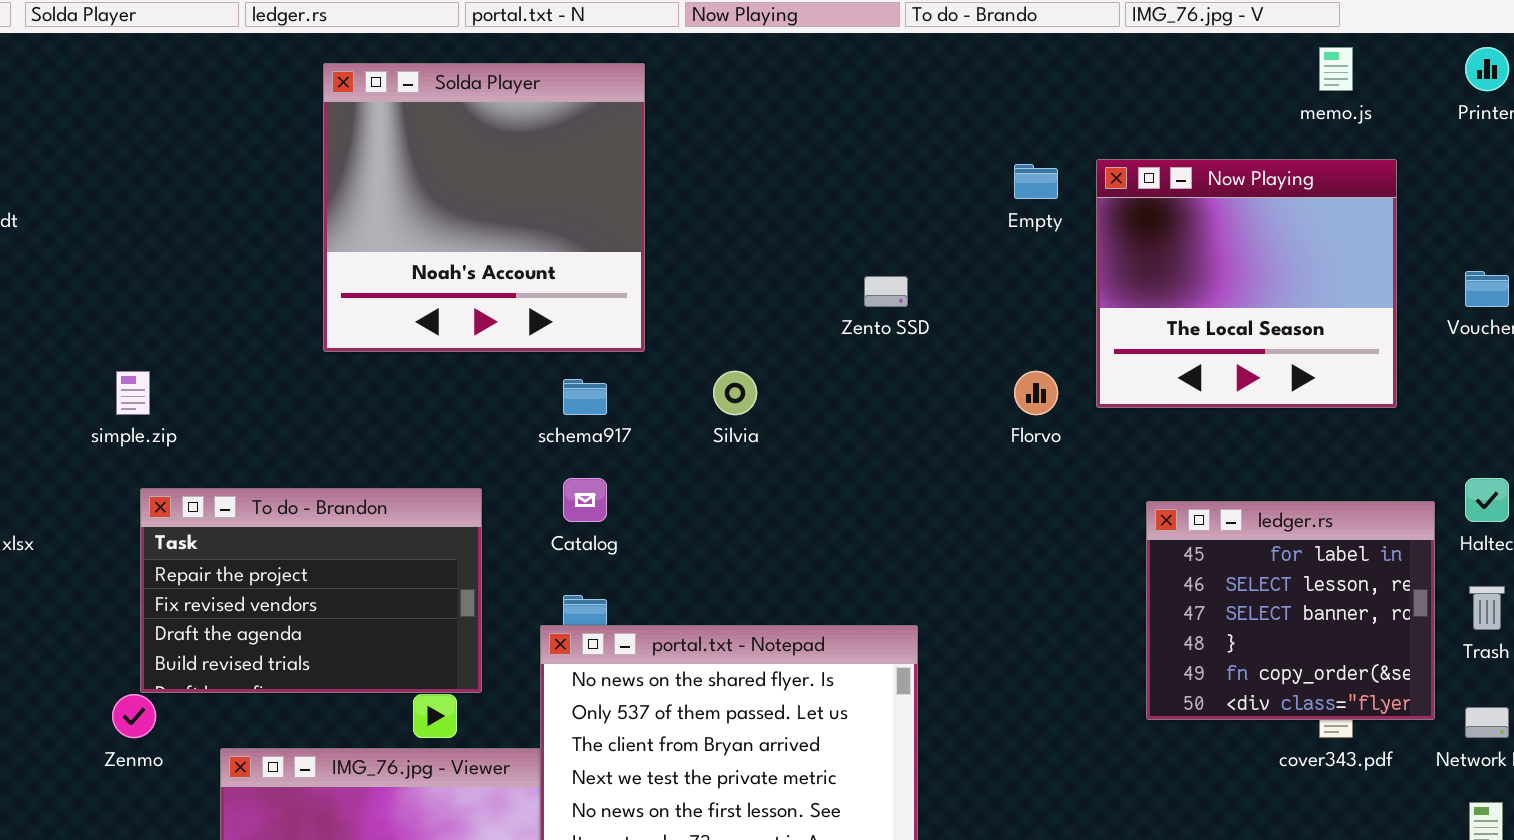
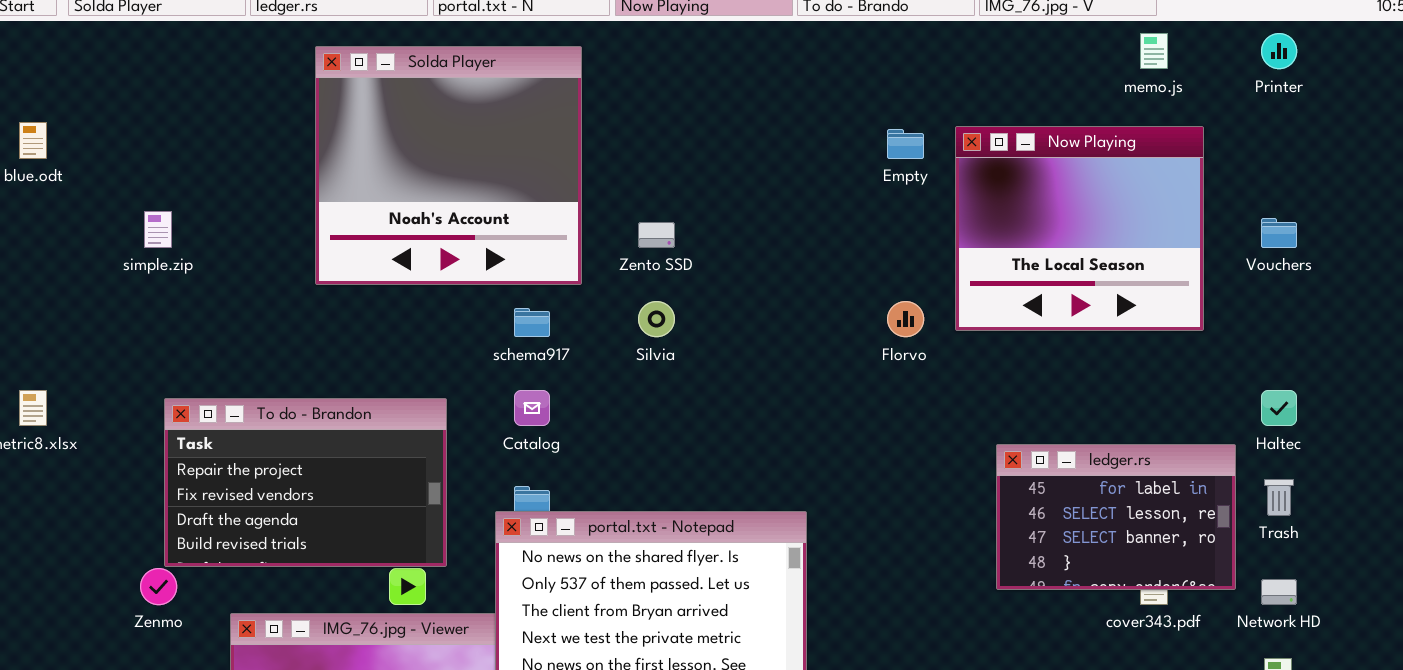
Zento SSD: [864,276,908,307] -> [638,222,675,248], moved
simple.zip: [116,371,150,415] -> [144,211,172,248], moved
ledger.rs: [1146,501,1435,720] -> [996,444,1236,590], resized

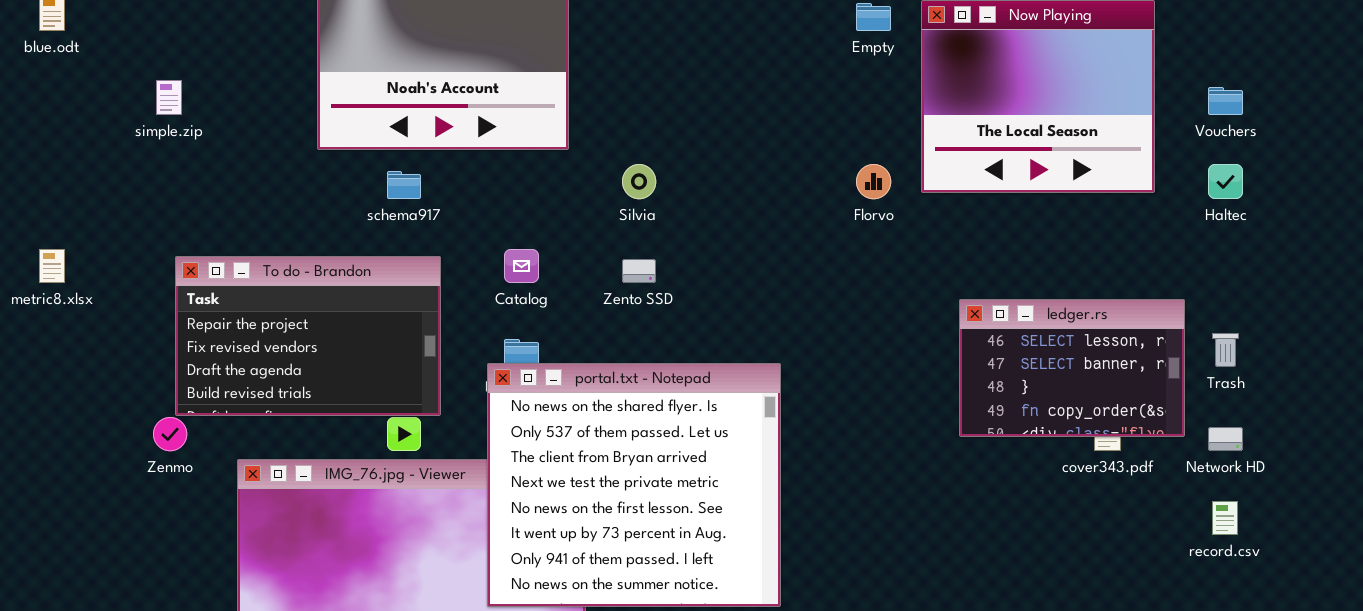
Zento SSD: [638,222,675,248] -> [622,259,656,283], moved
schema917: [514,308,550,337] -> [387,171,421,199], moved
Haltec: [1261,390,1297,426] -> [1208,164,1243,199], moved
ledger.rs: [996,444,1236,590] -> [959,299,1185,437], scrolled down 1 row

